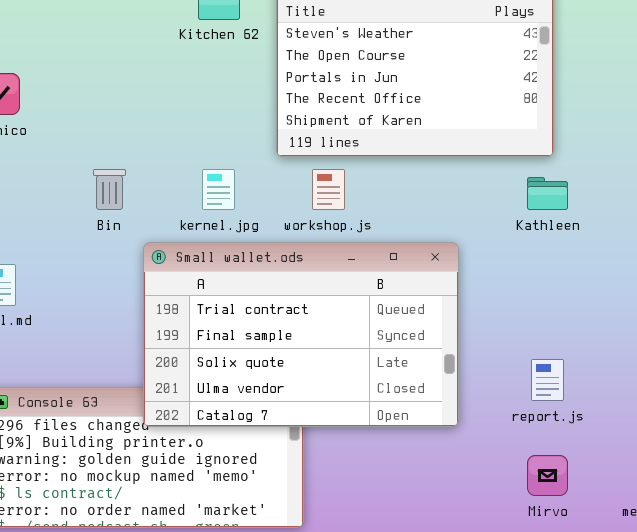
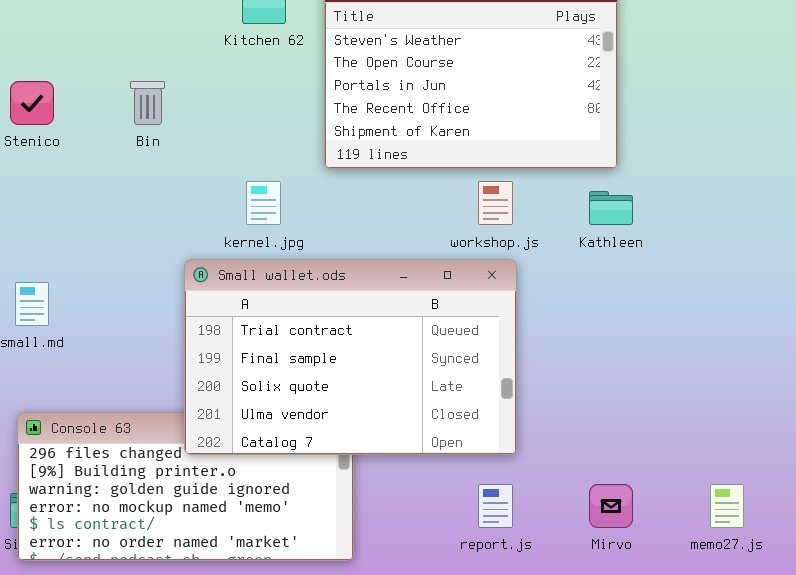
Bin: [93,169,126,210] -> [130,81,165,125], moved
workshop.js: [312,169,345,210] -> [478,181,513,225], moved
report.js: [531,359,564,401] -> [478,484,513,528], moved

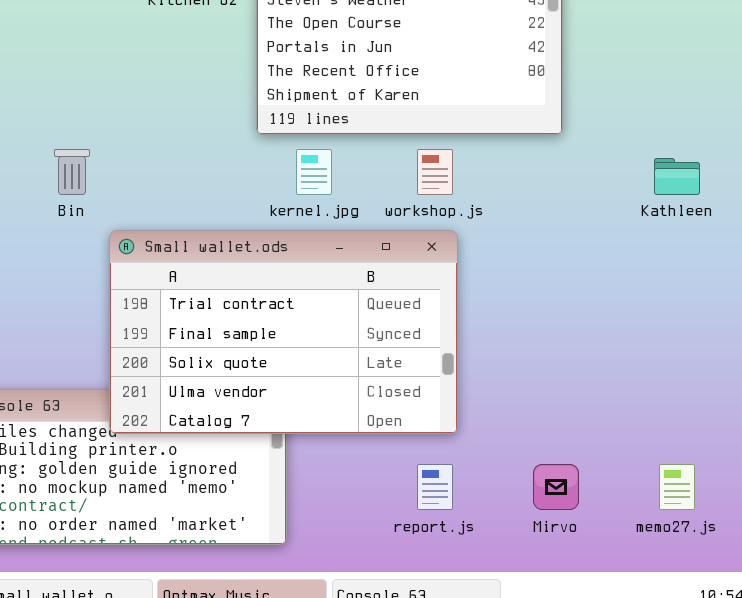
Bin: [130,81,165,125] -> [54,149,90,195], moved
kernel.jpg: [246,181,281,225] -> [296,149,332,195], moved
Kathleen: [589,191,633,225] -> [654,158,700,195], moved

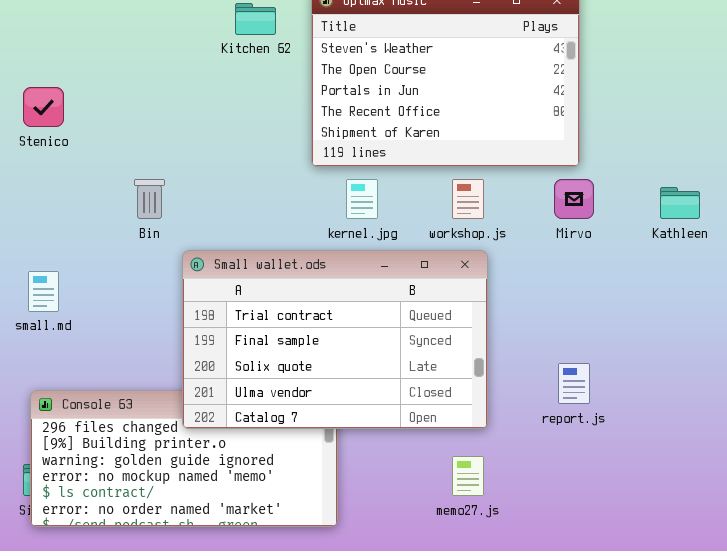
report.js: [417,464,453,510] -> [558,363,590,404], moved
Mirvo: [533,464,579,510] -> [554,179,594,219], moved
memo27.js: [659,464,695,510] -> [452,456,484,496], moved

